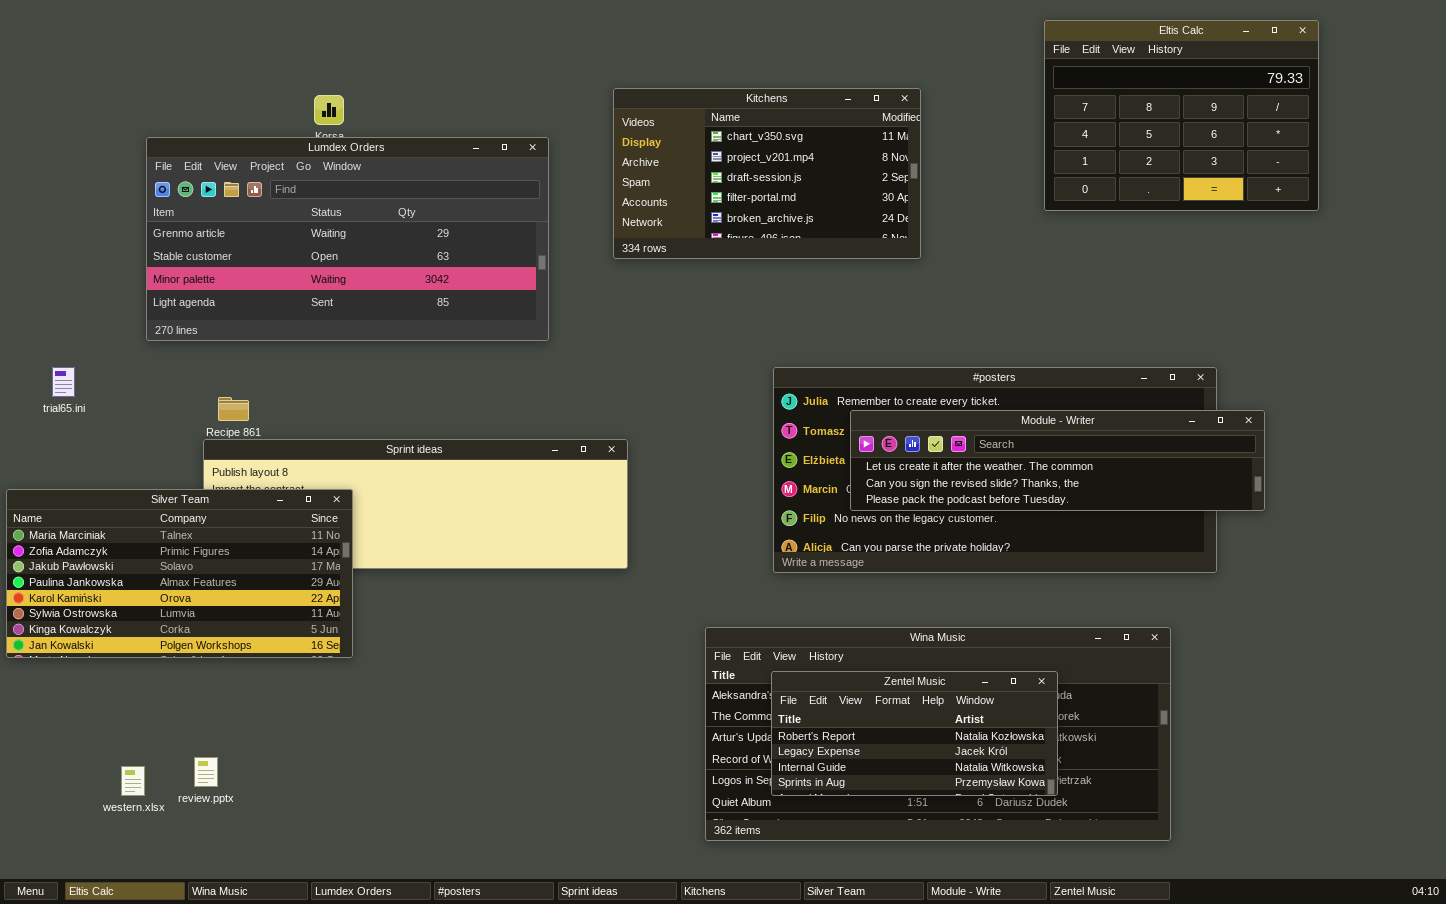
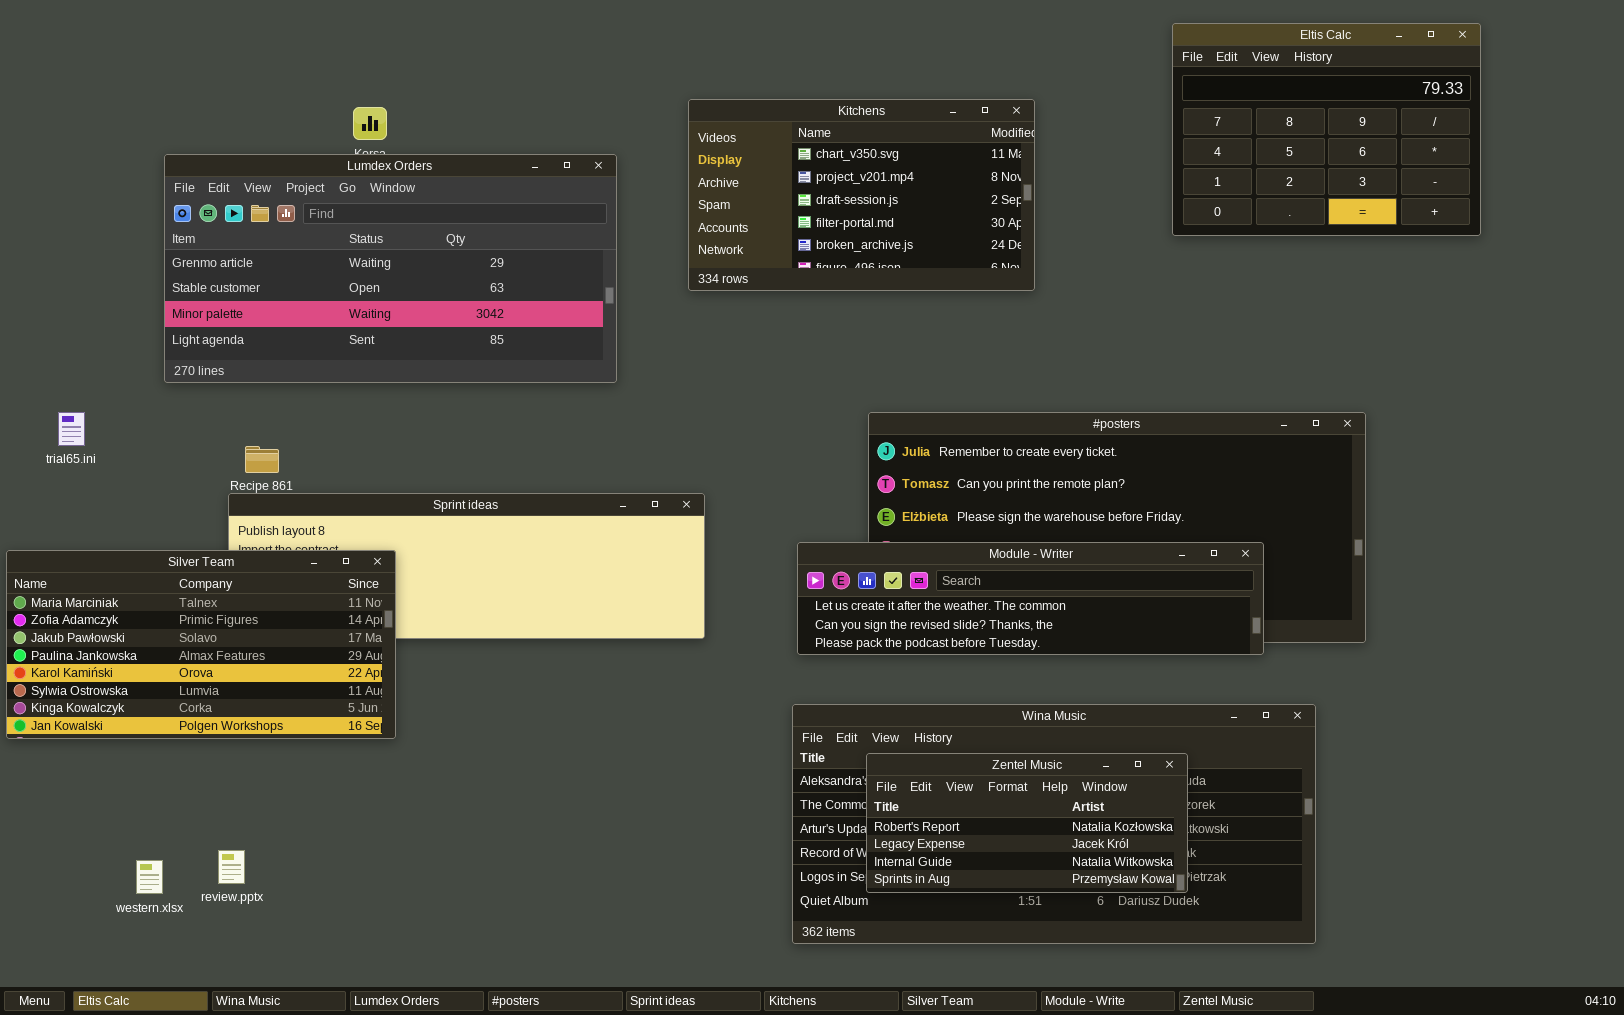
Module - Writer: [850,410,1265,511] -> [797,542,1264,655], moved

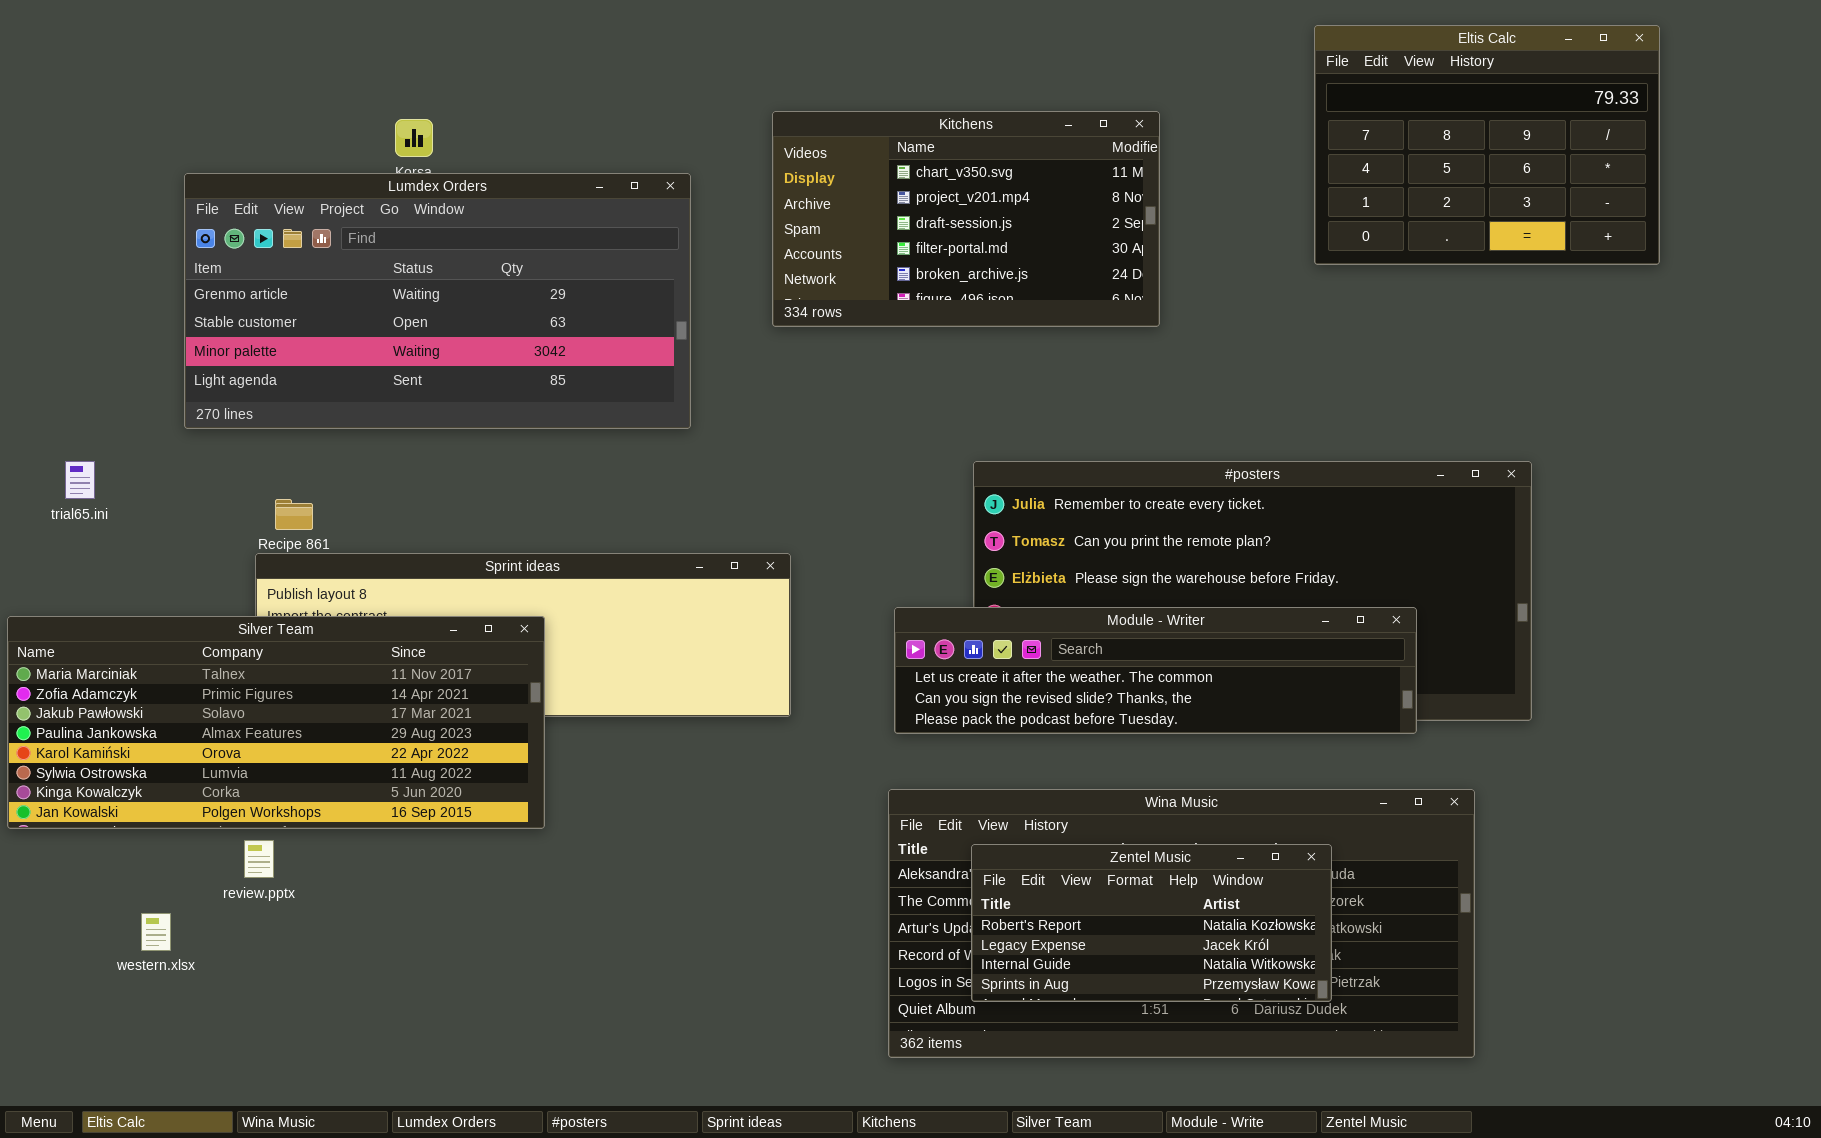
Silver Team: [6,550,396,739] -> [7,616,545,829], resized
review.pptx: [218,850,245,884] -> [244,840,274,878], moved
western.xlsx: [136,860,163,894] -> [141,913,171,951], moved

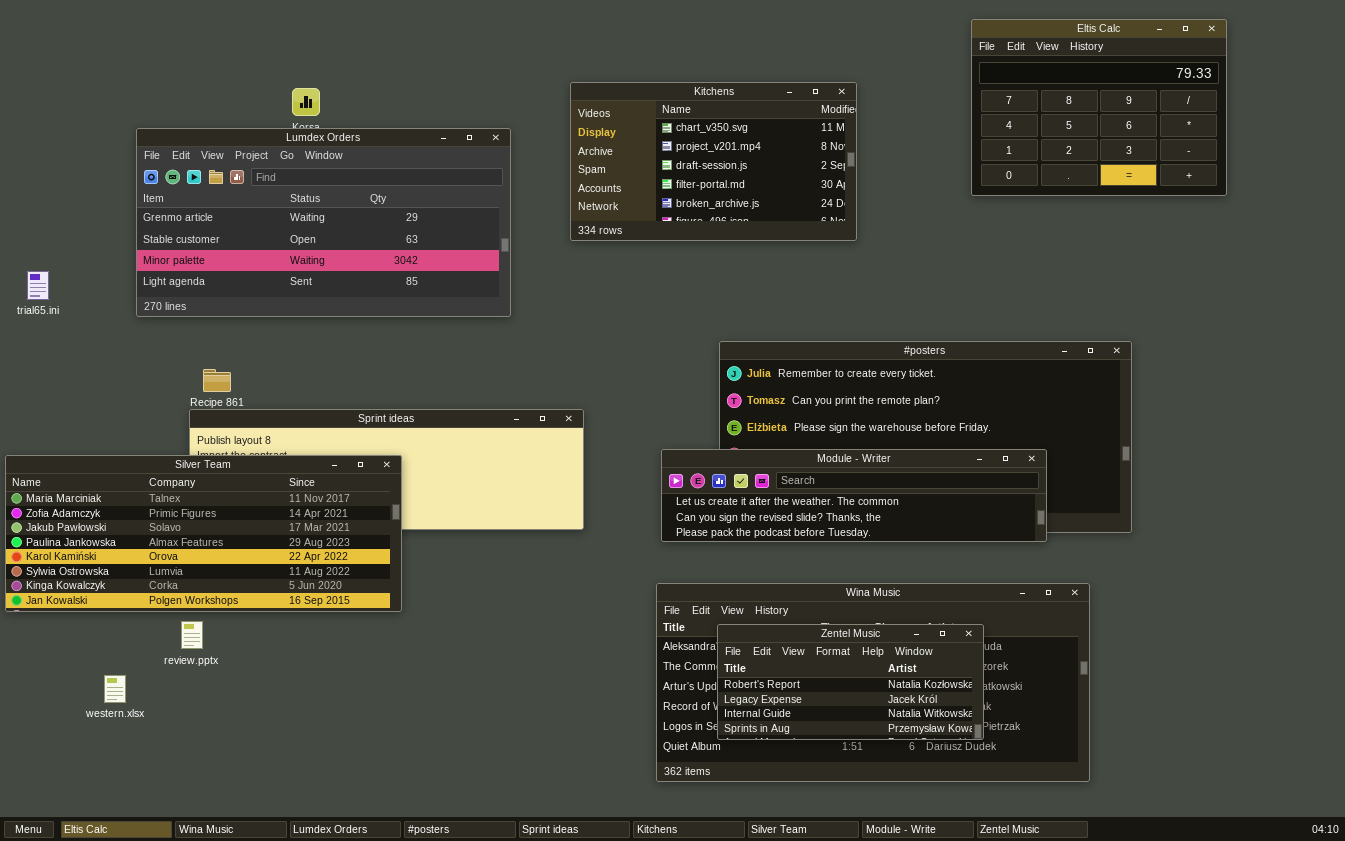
trial65.ini: [65,461,95,499] -> [27,271,49,300], moved

